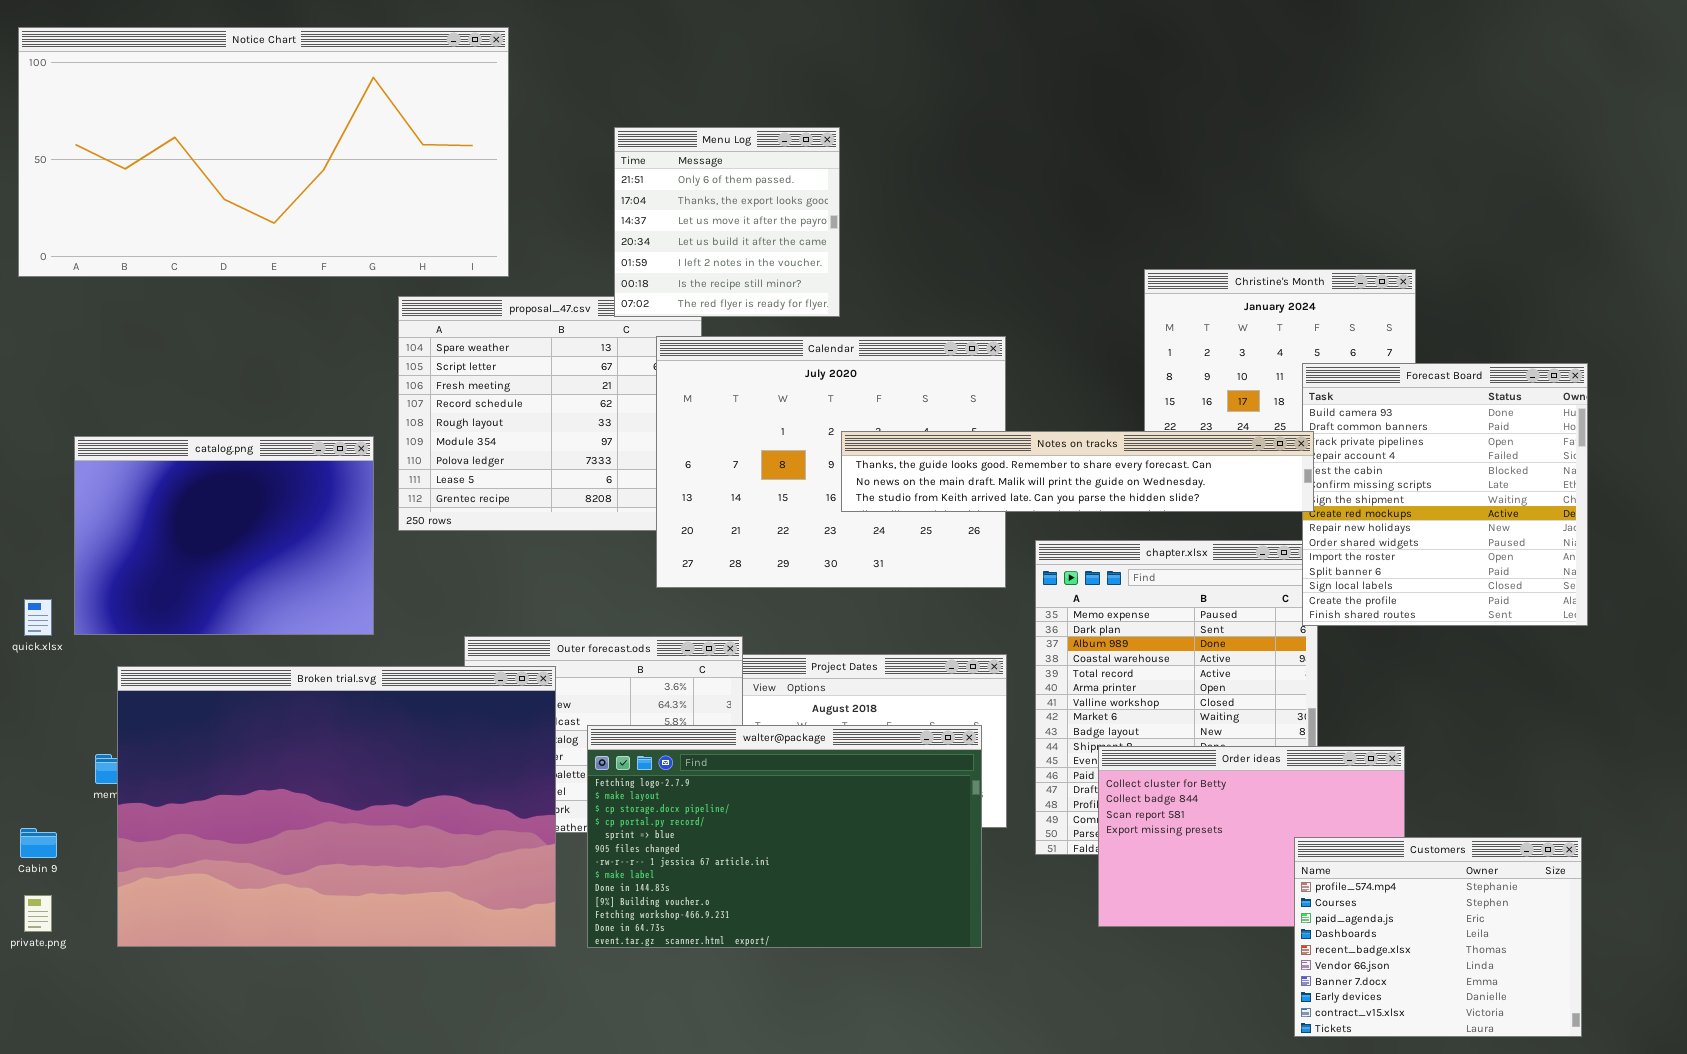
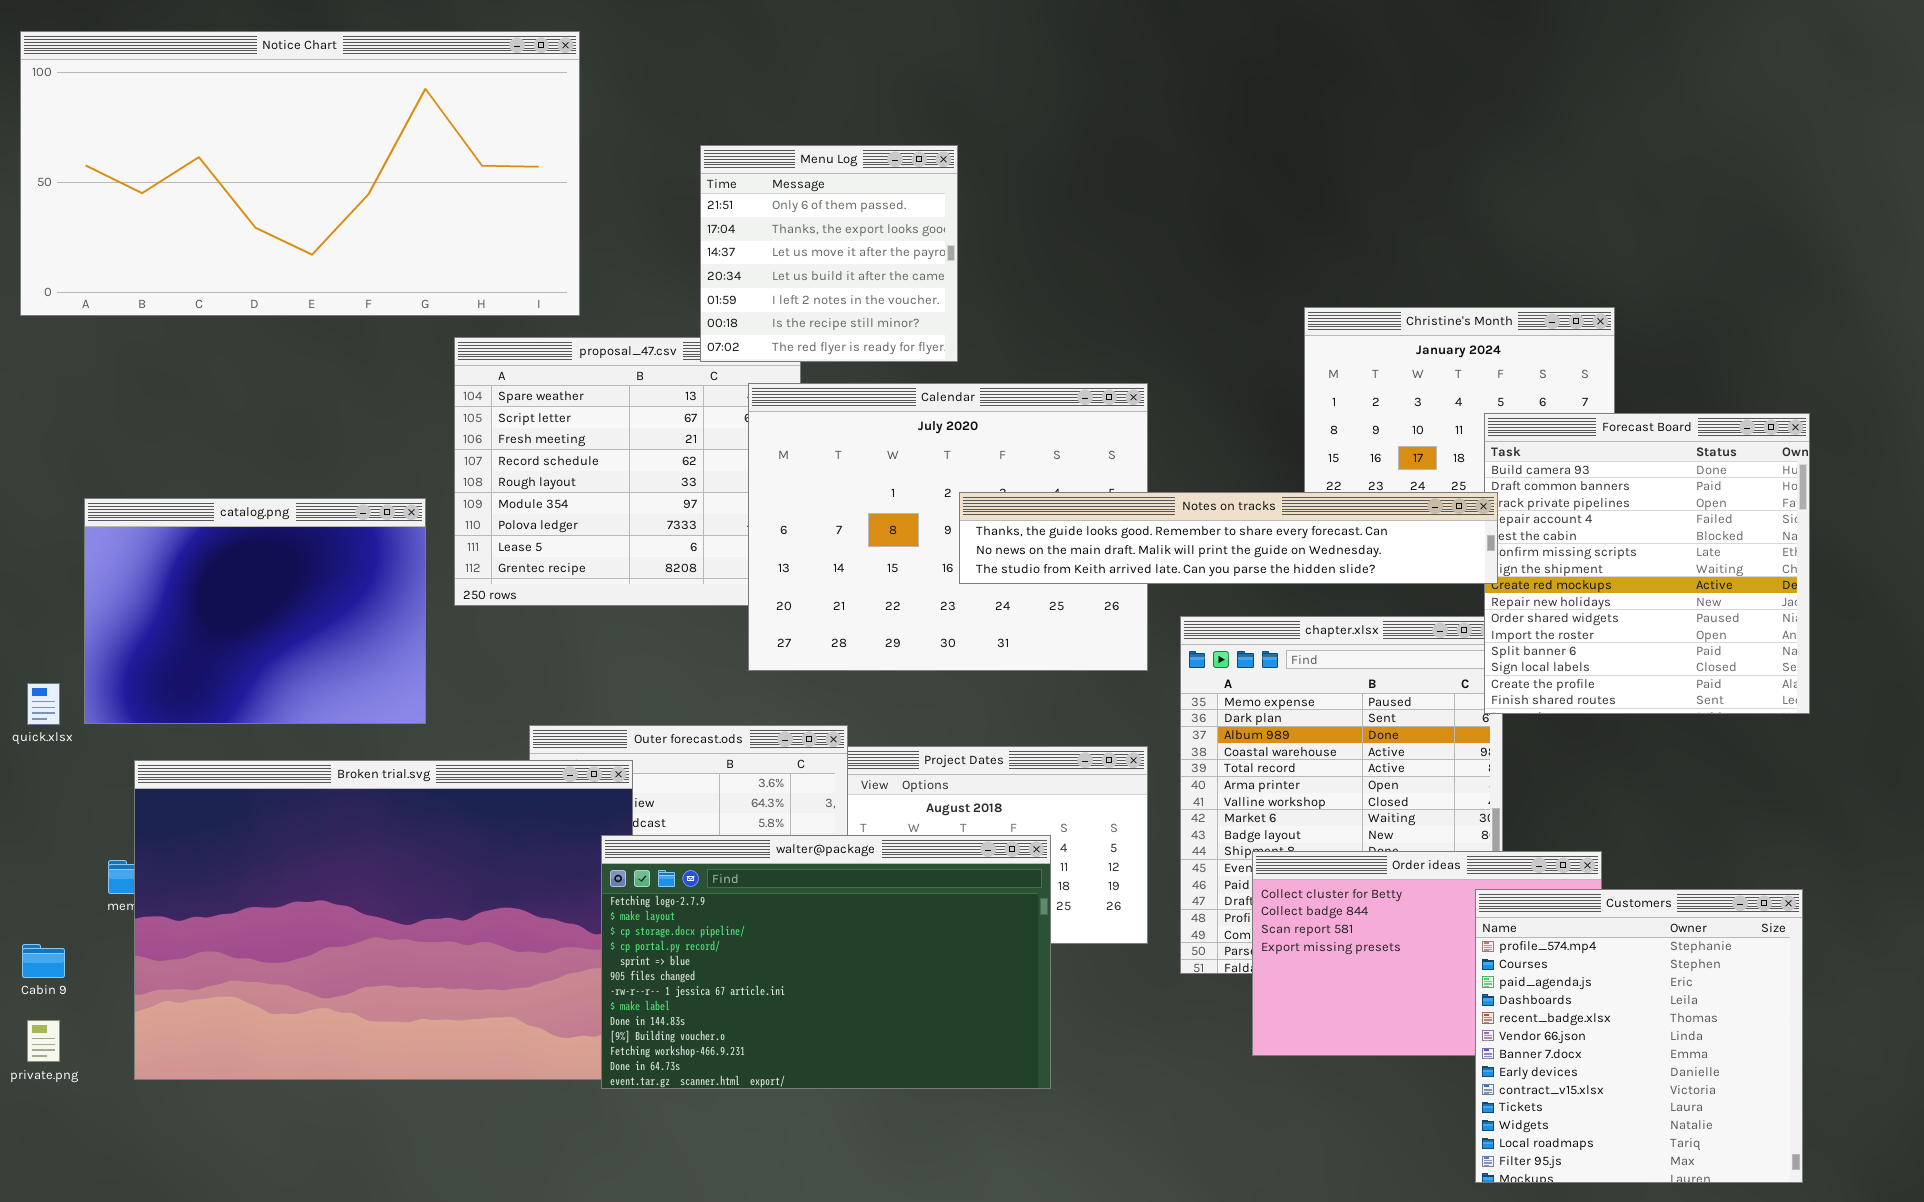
walter@package: [587,725,982,948] -> [601,835,1051,1089], moved
Customers: [1294,837,1582,1037] -> [1475,889,1803,1183], resized

